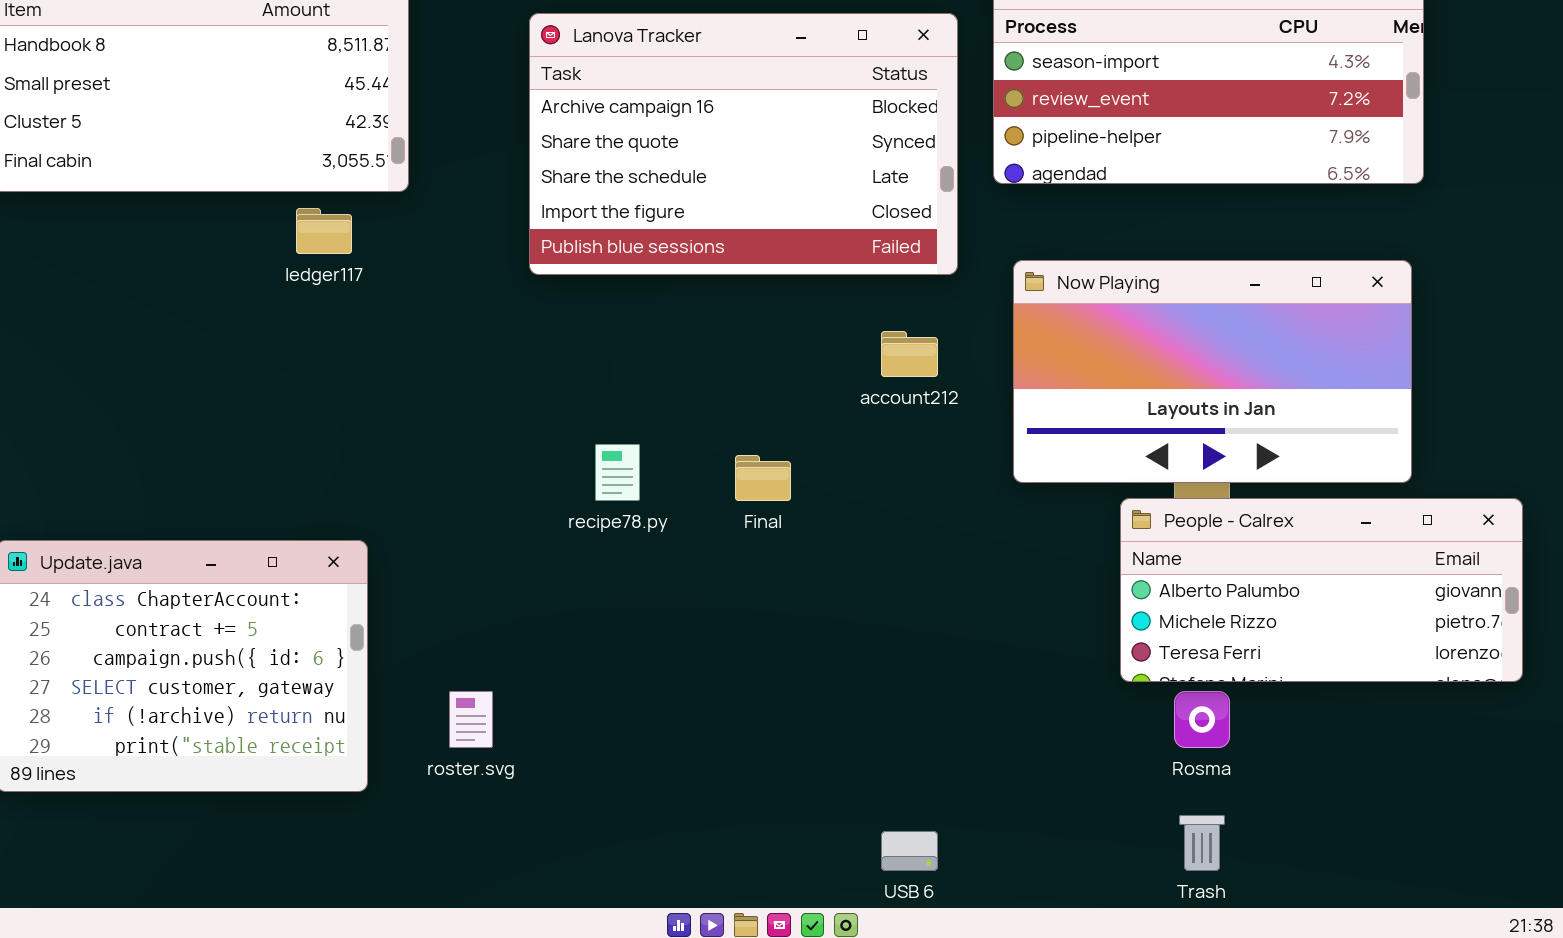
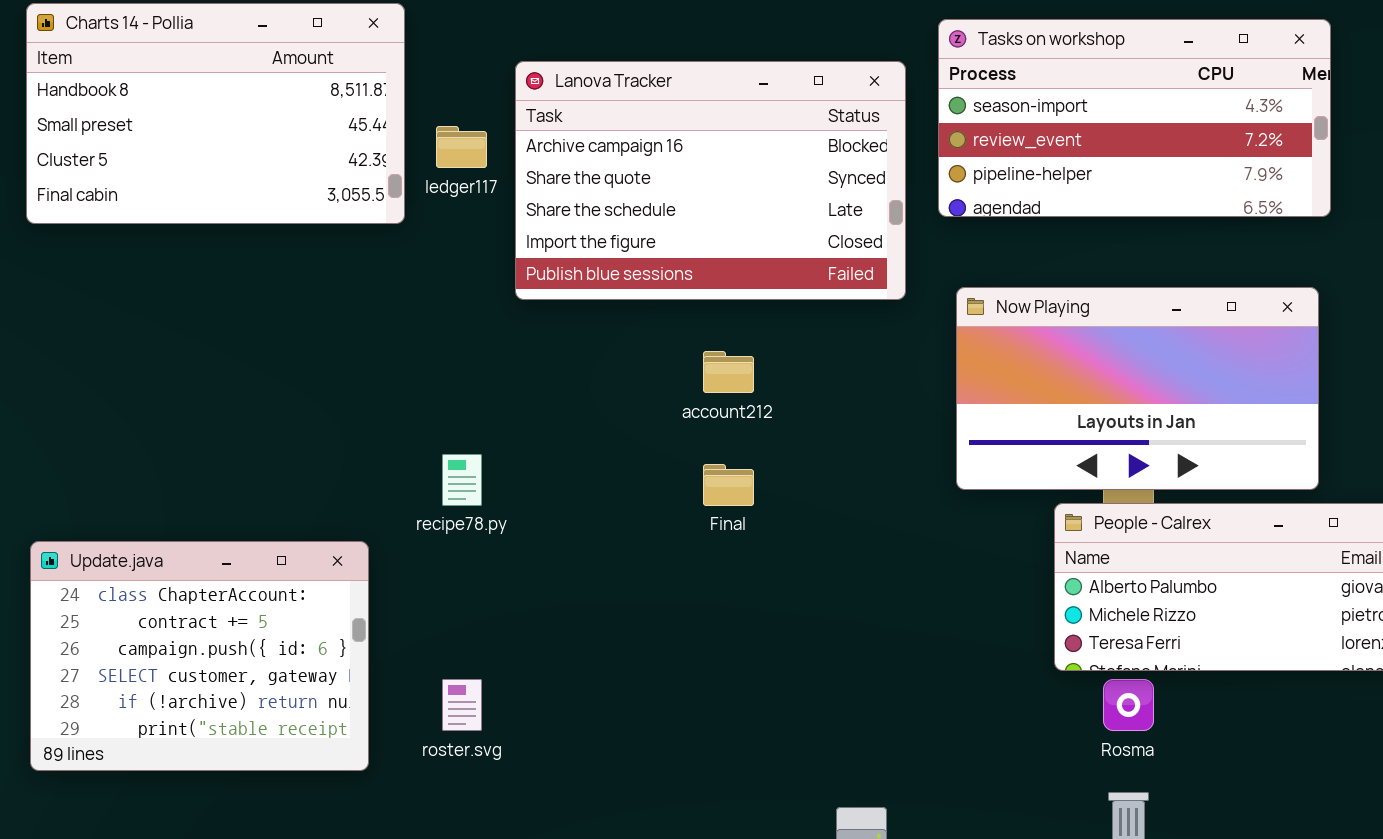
ledger117: [296,208,352,254] -> [436,126,487,168], moved
account212: [881,331,938,377] -> [703,351,754,393], moved
recipe78.py: [595,444,640,501] -> [442,454,482,506], moved

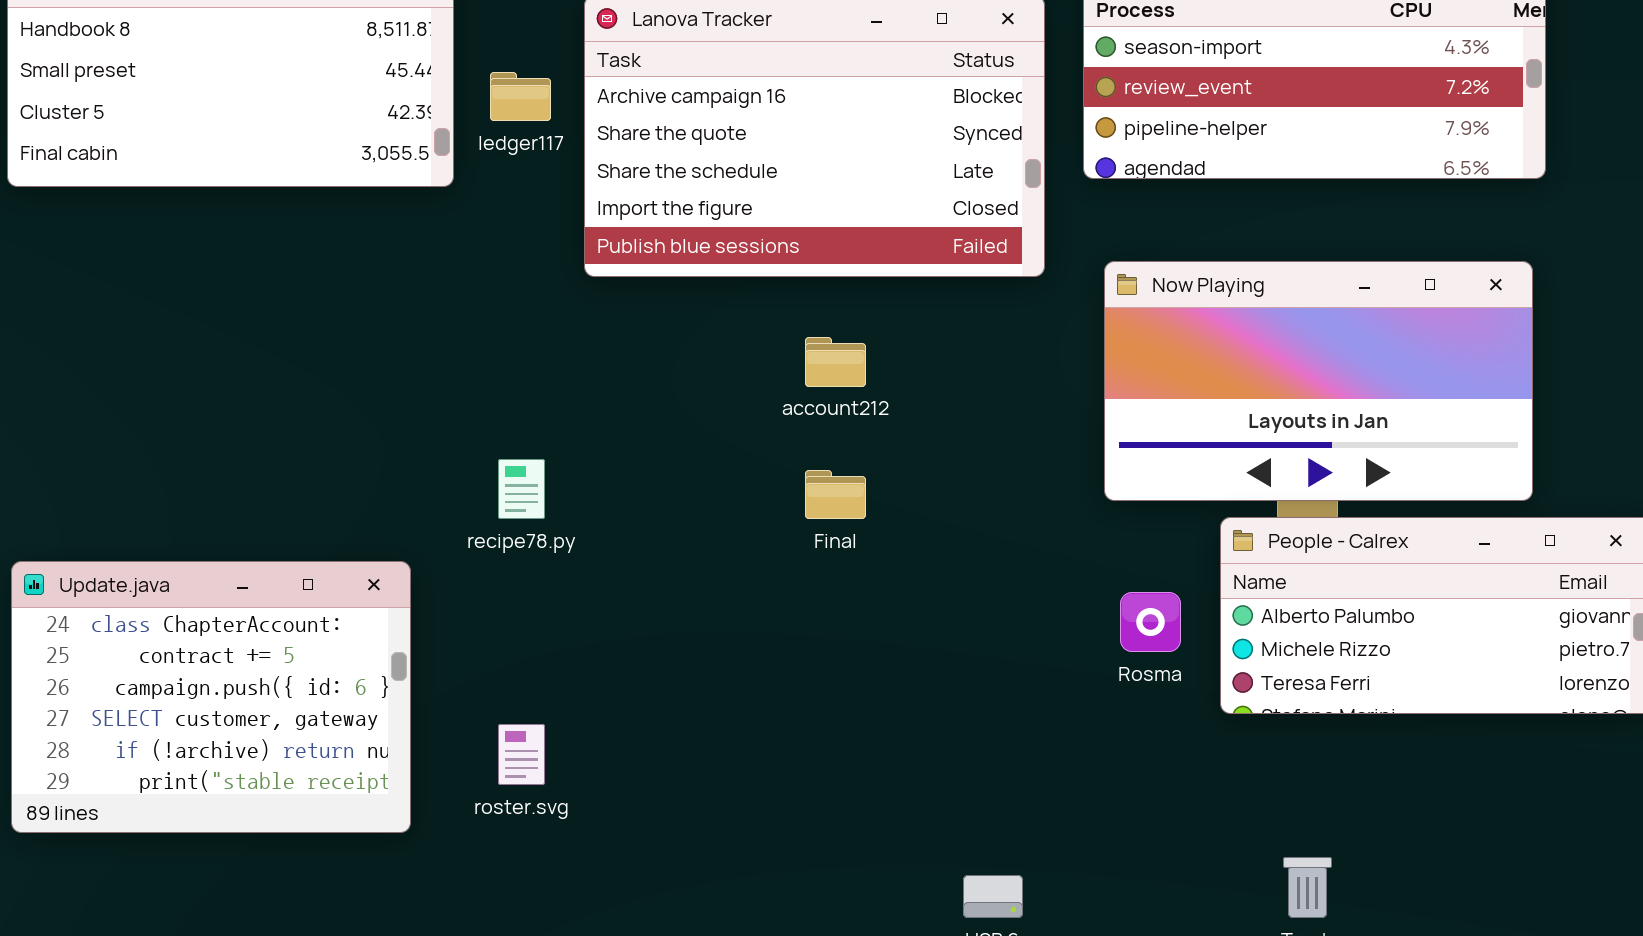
Rosma: [1103,679,1154,731] -> [1120,592,1181,652], moved

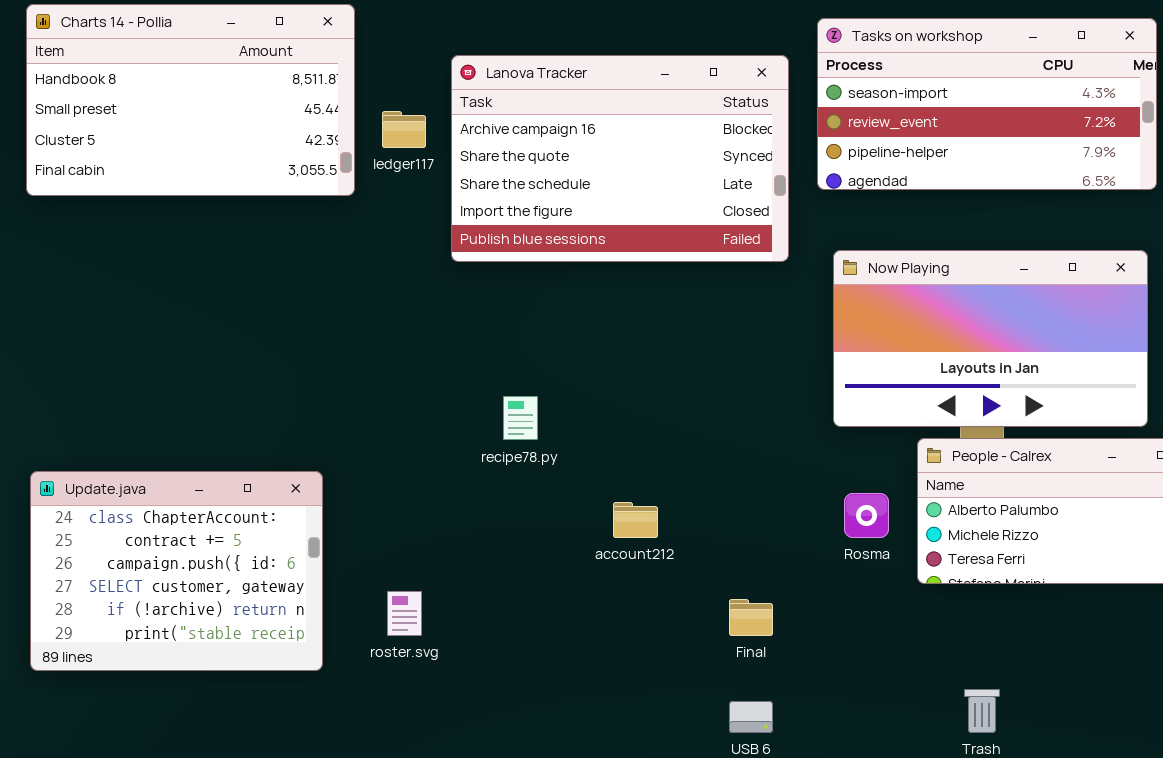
account212: [805,337,866,387] -> [613,502,658,538], moved
recipe78.py: [498,459,545,519] -> [503,396,538,440], moved
Final: [805,470,866,519] -> [729,599,773,636], moved

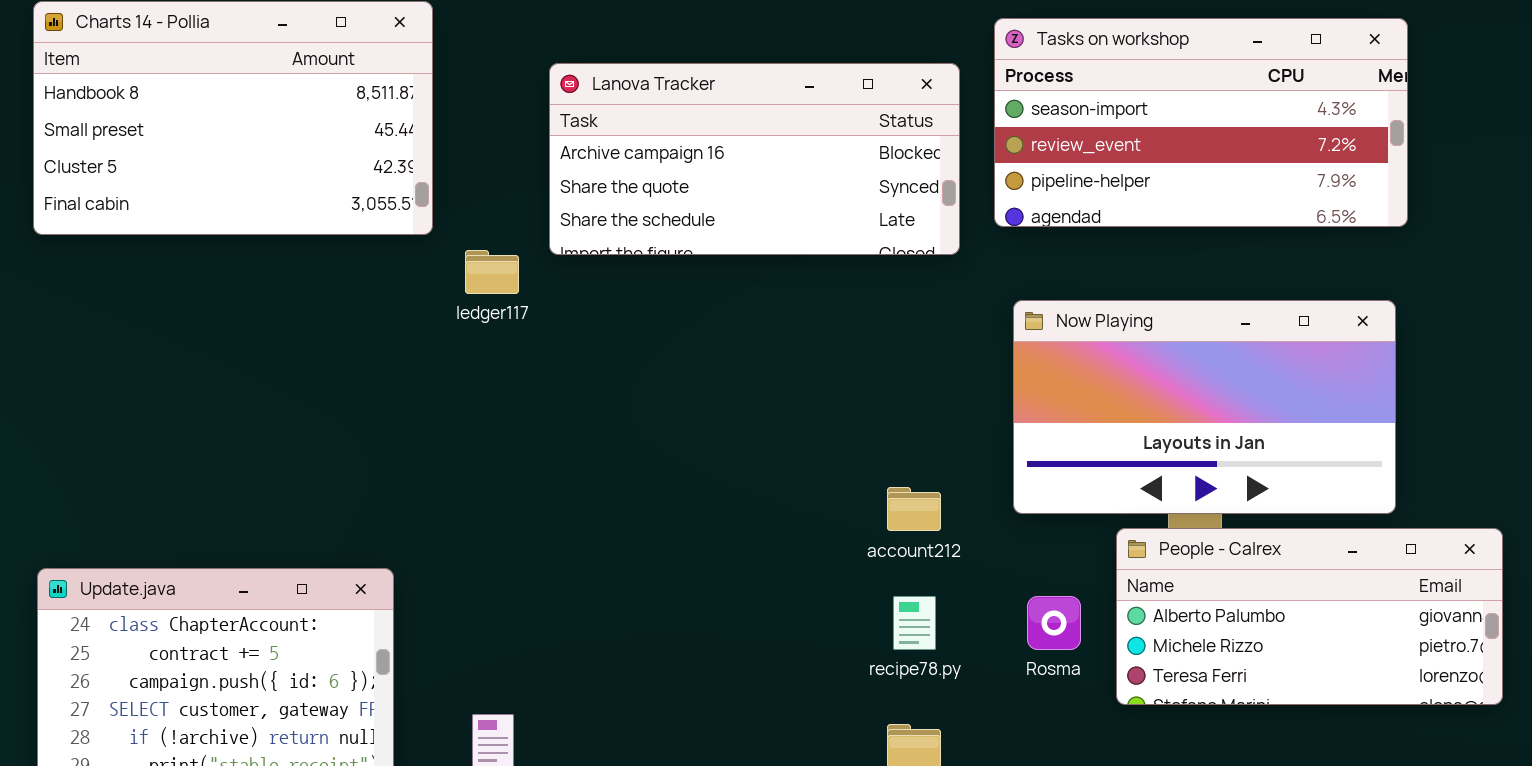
Lanova Tracker: [451,55,789,262] -> [549,63,960,255], resized
ledger117: [382,111,426,148] -> [465,250,519,294], moved
recipe78.py: [503,396,538,440] -> [893,596,936,650], moved
account212: [613,502,658,538] -> [887,487,941,531], moved

